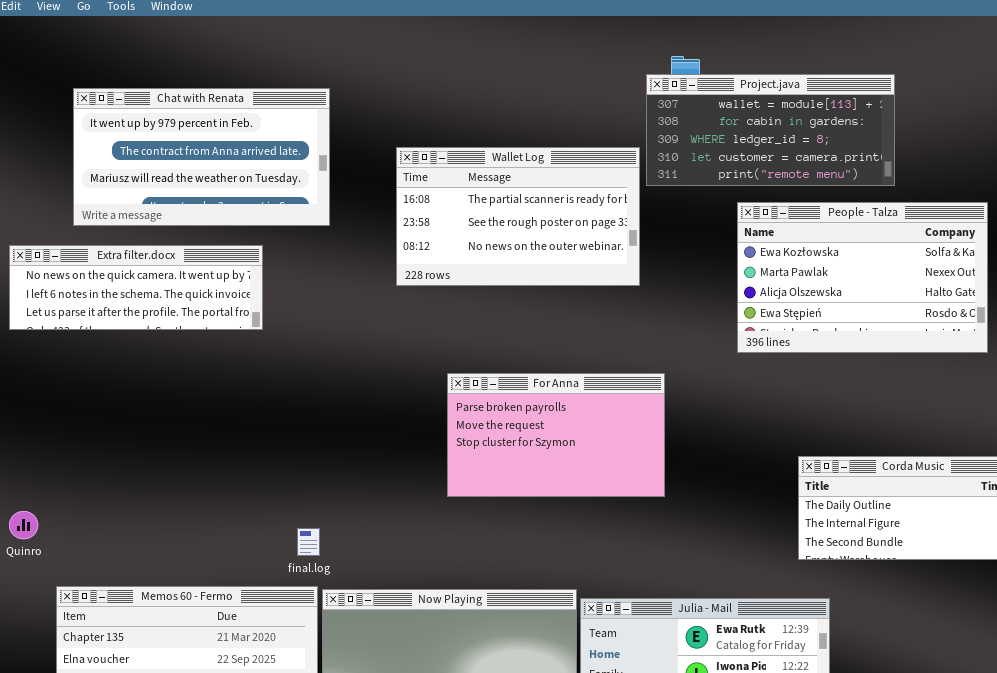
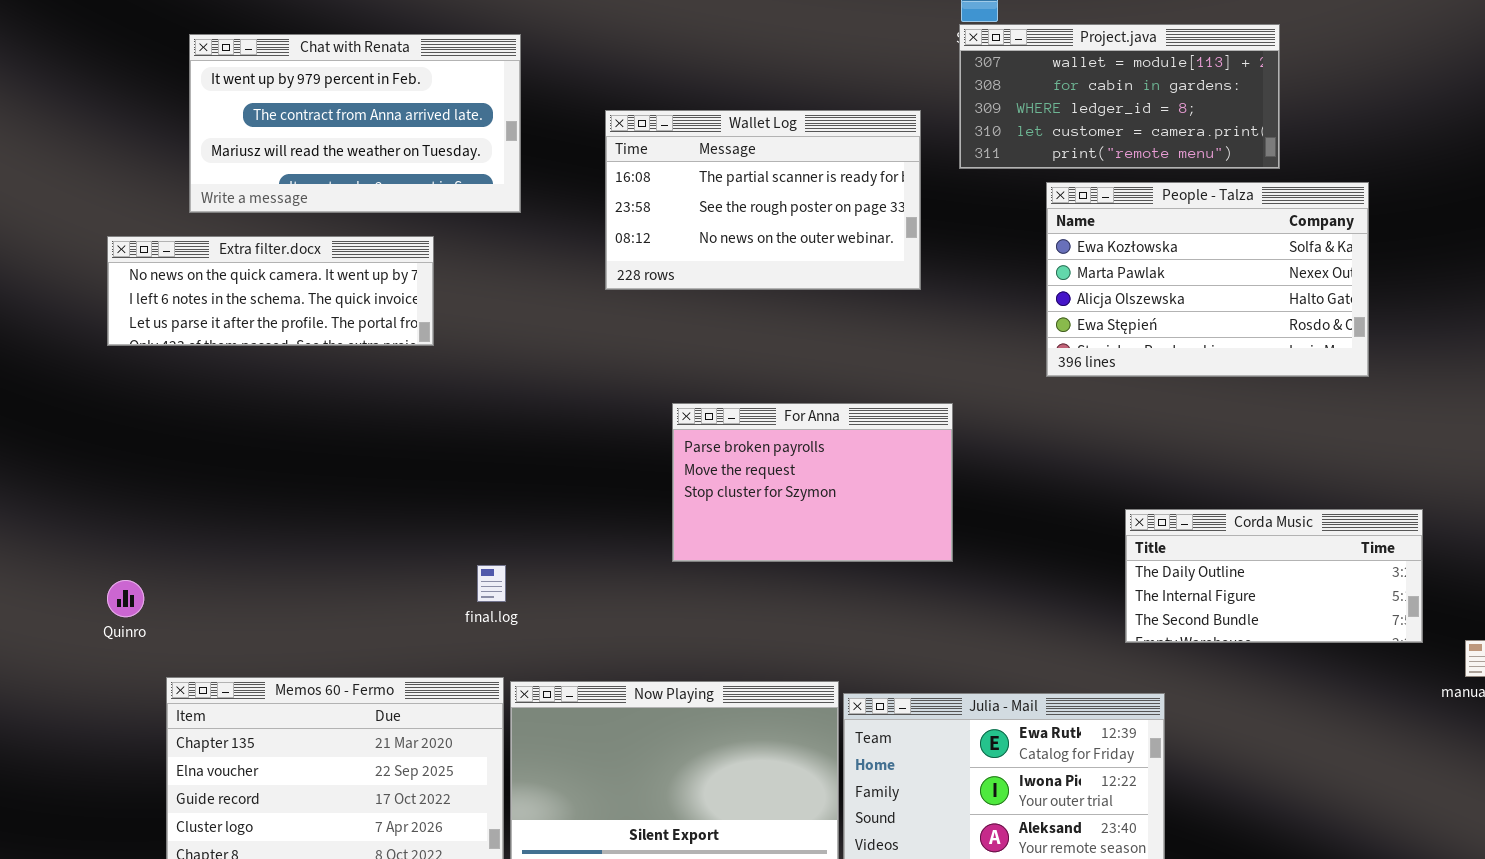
Project.java: [646,74,895,186] -> [959,24,1280,169], moved
final.log: [297,528,320,556] -> [477,565,506,602], moved

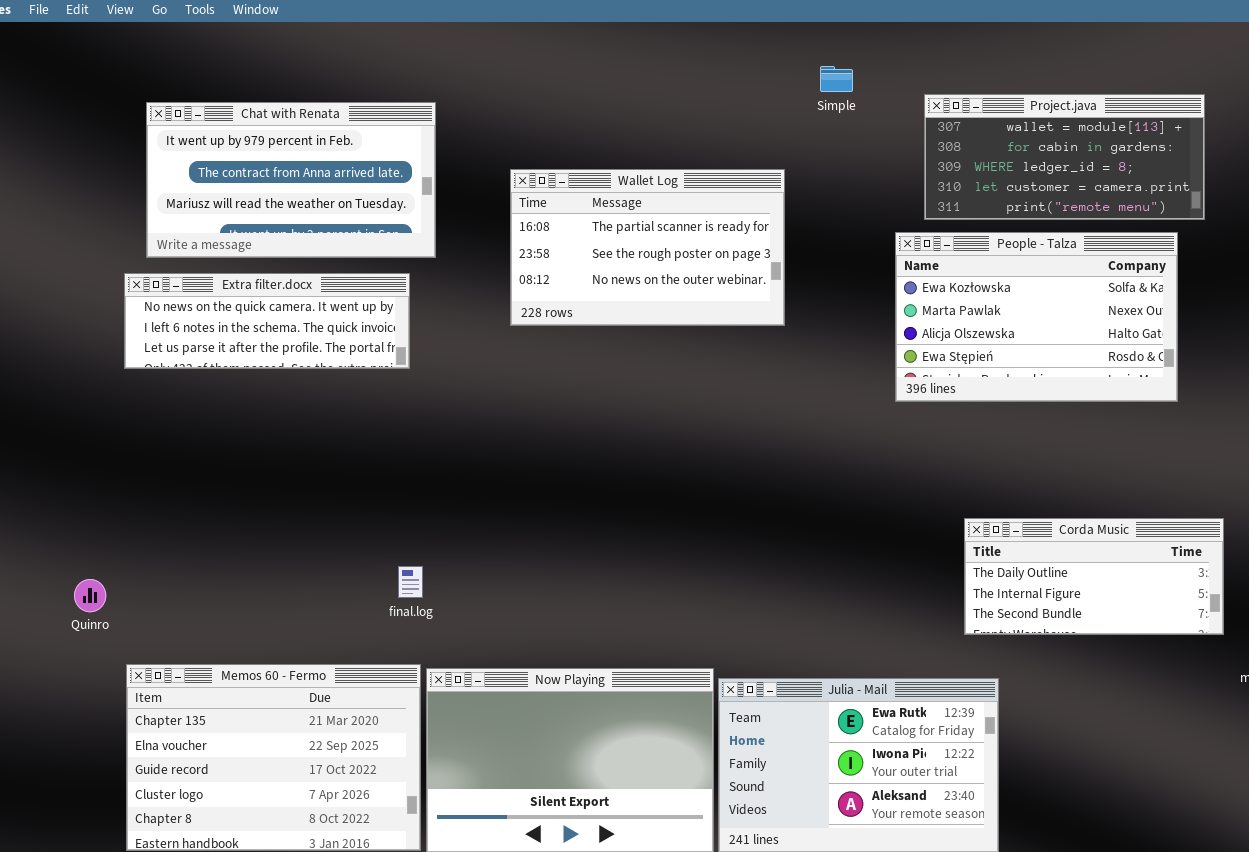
Project.java: [959,24,1280,169] -> [924,94,1205,220], moved
Extra filter.docx: [107,236,434,346] -> [124,273,410,369], moved
For Anna: [672,403,953,562] -> none, closed

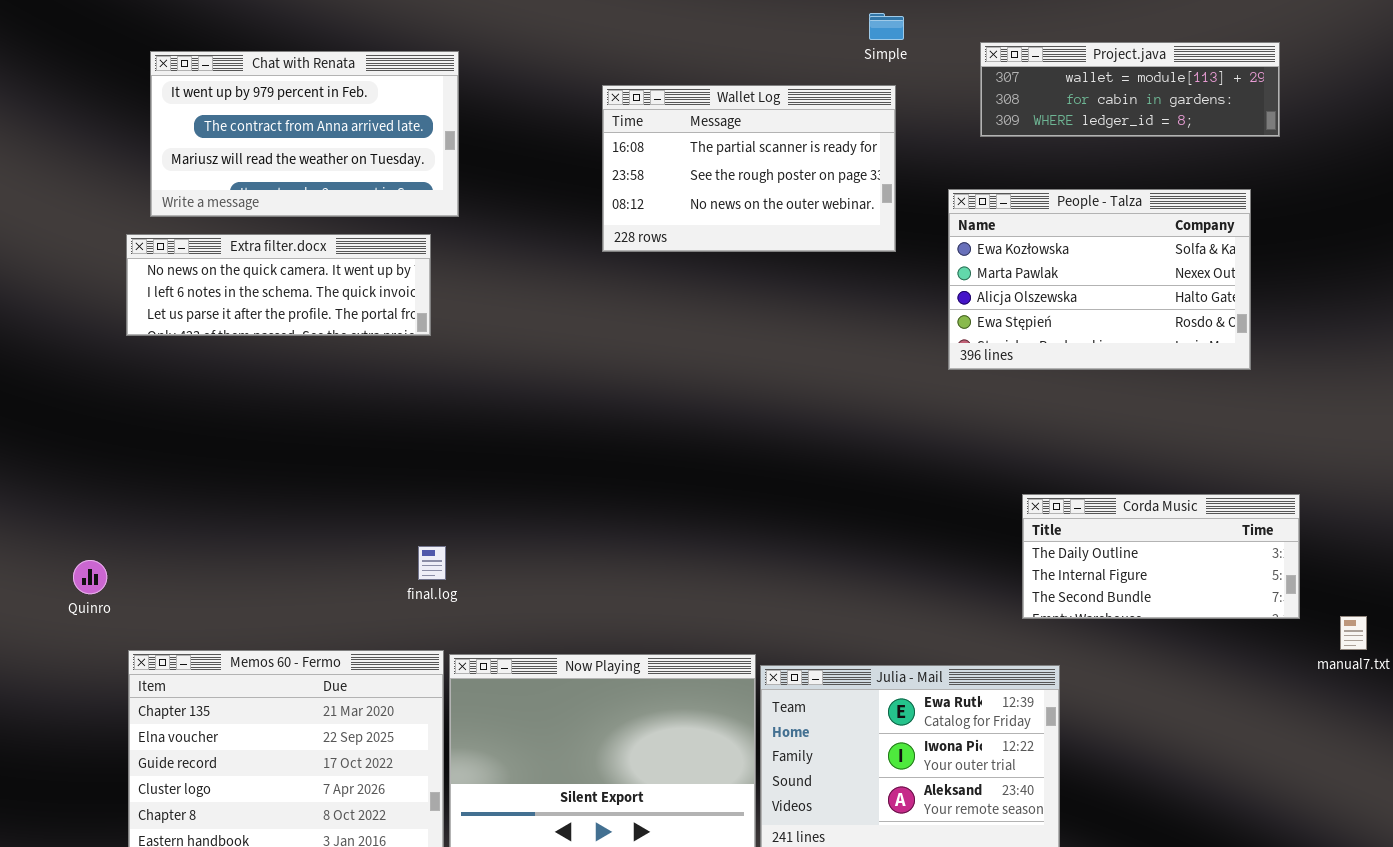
Project.java: [924,94,1205,220] -> [980,42,1280,137], resized
Wallet Log: [510,169,785,326] -> [602,85,896,252], moved

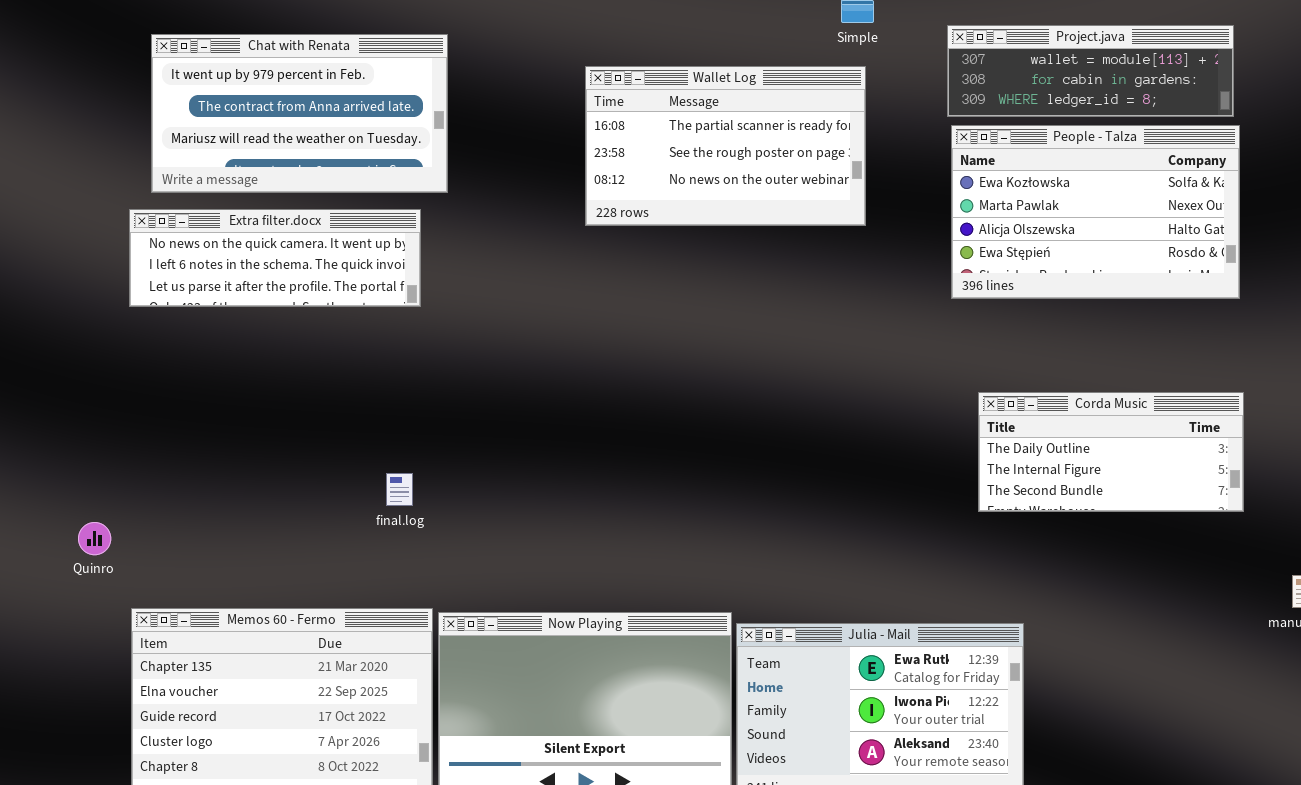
People - Talza: [948,189,1251,370] -> [951,125,1240,299], moved
Corda Music: [1022,494,1300,619] -> [978,392,1244,512], moved
final.log: [418,546,446,580] -> [386,473,413,506], moved

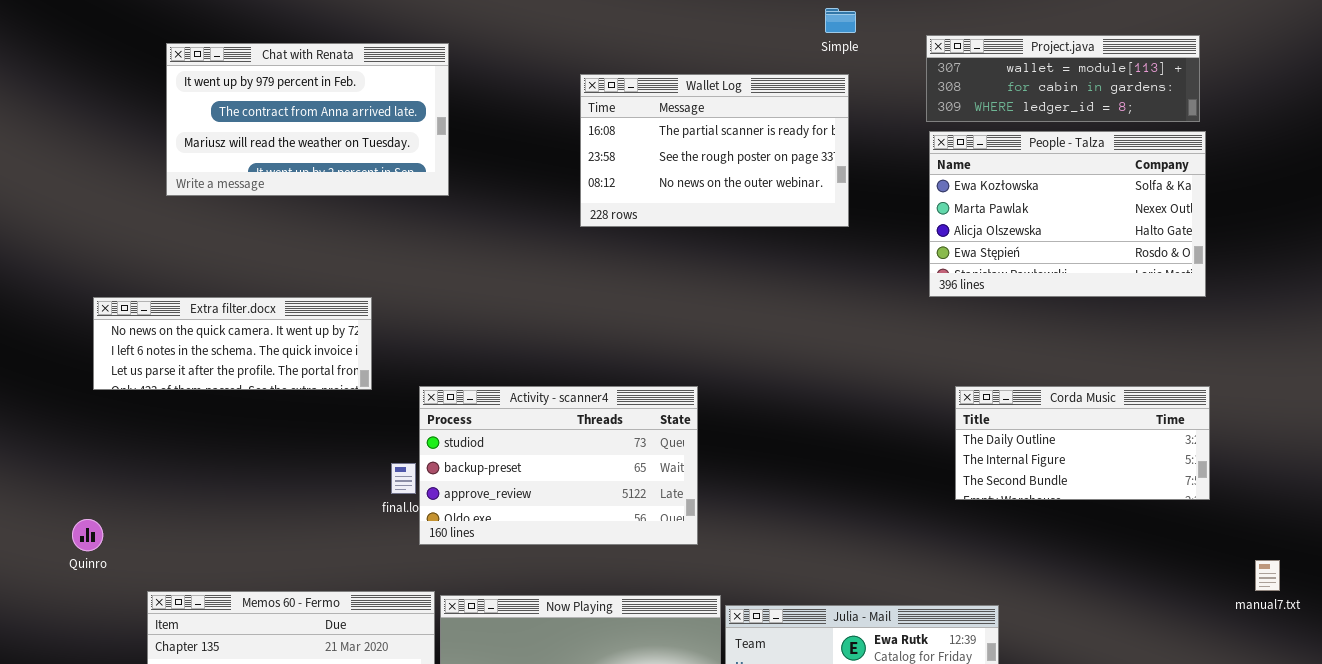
Extra filter.docx: [129,209,421,307] -> [93,297,372,390], moved
Activity - scanner4: none -> [419,386,698,545], opened
Quinro: [78,522,111,555] -> [72,519,103,551], moved

